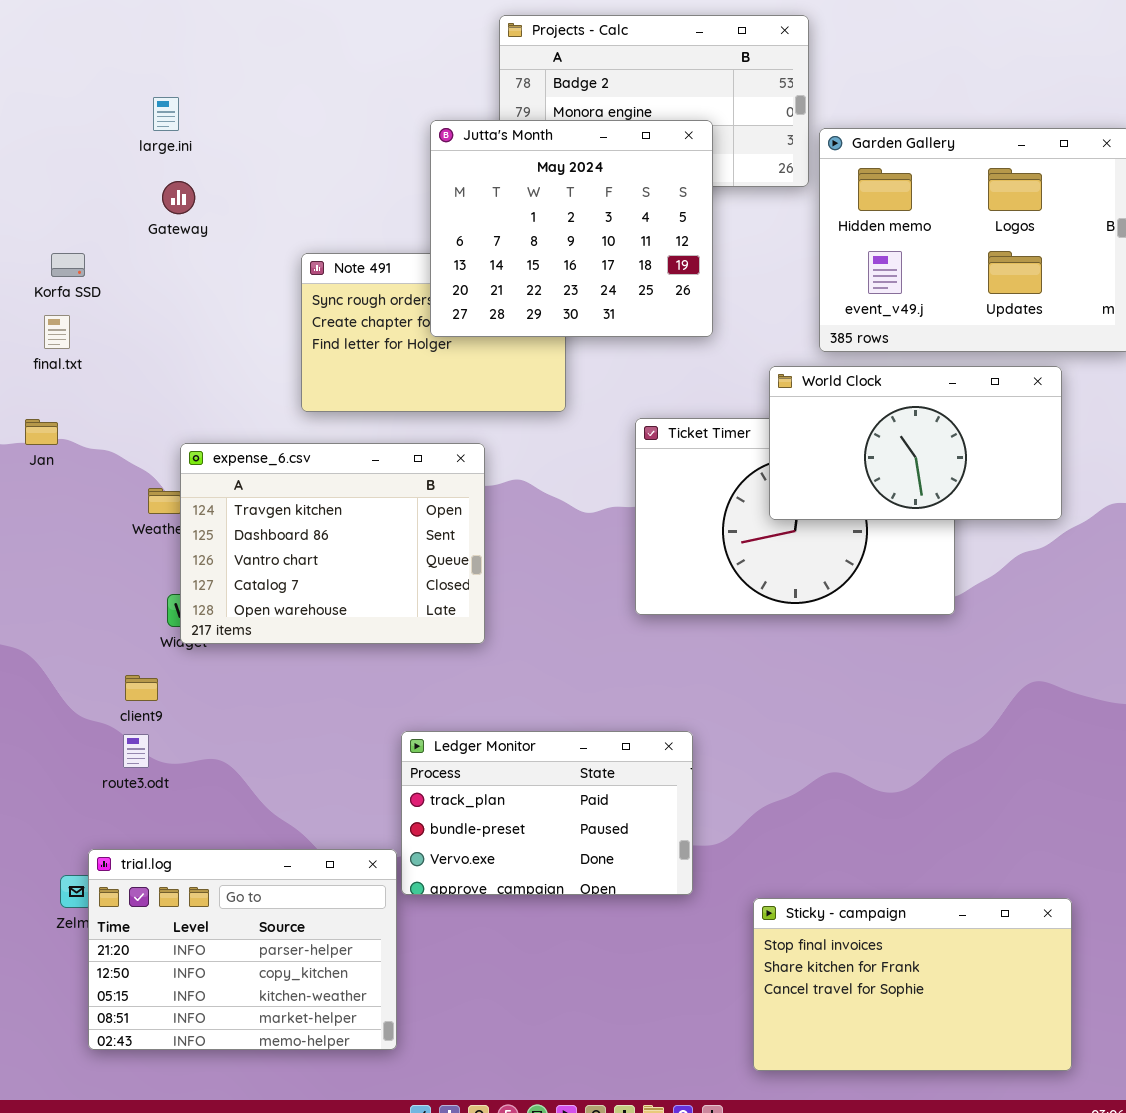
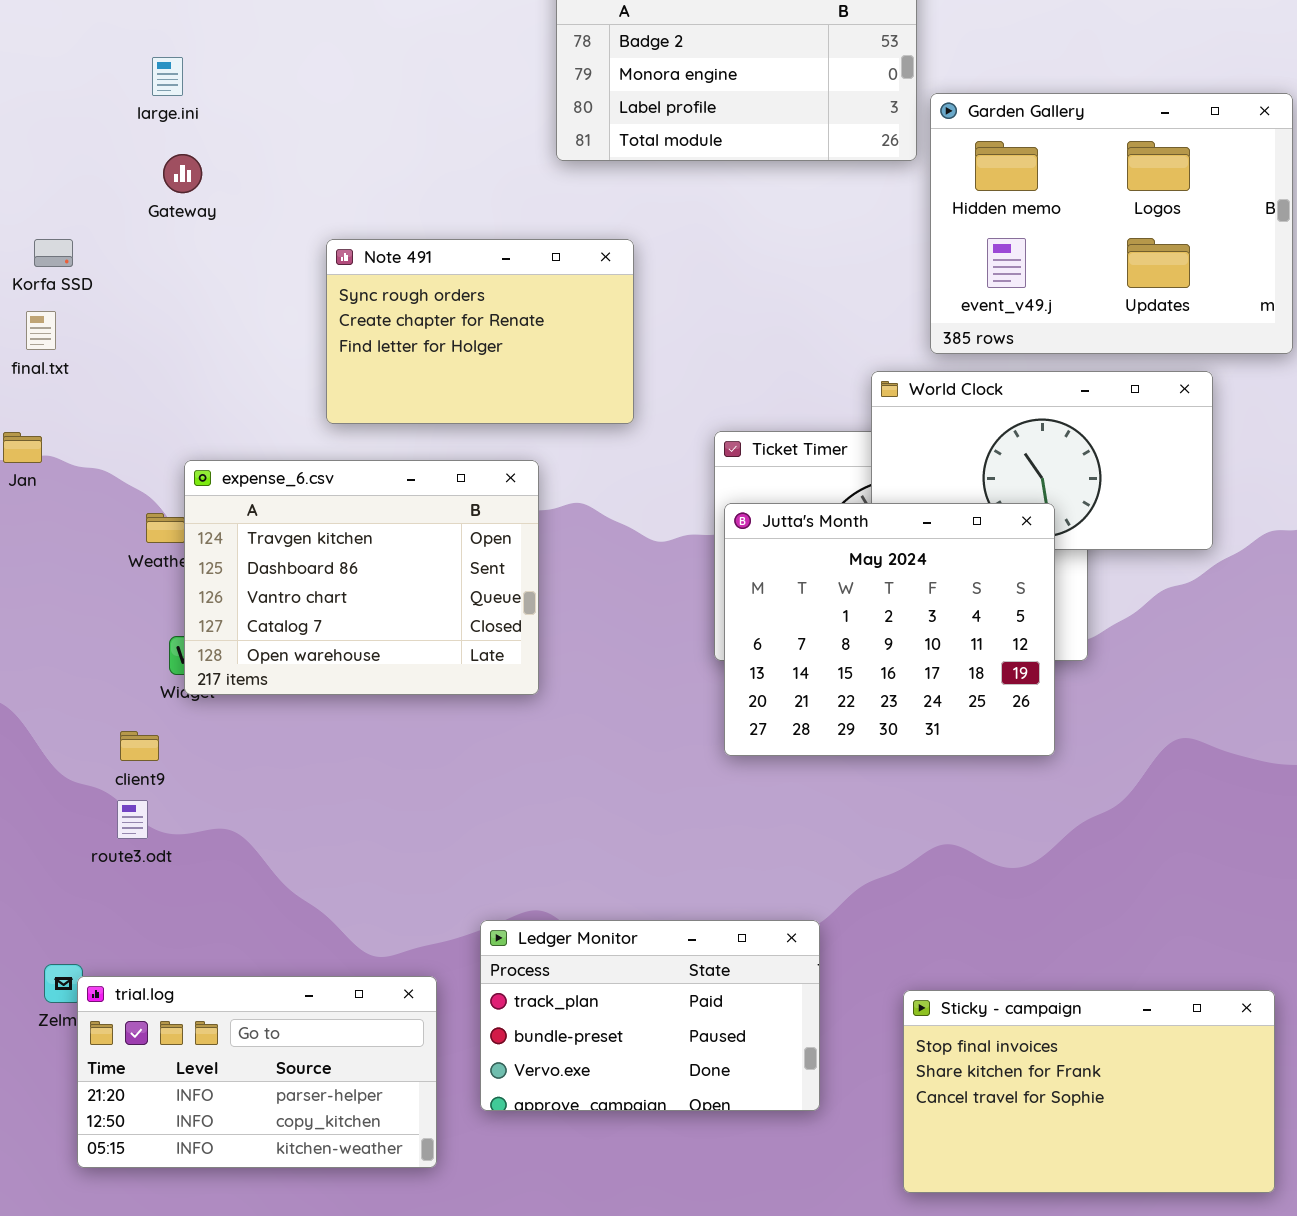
Jutta's Month: [430,120,713,337] -> [724,503,1055,756], moved
Ledger Monitor: [401,731,693,895] -> [480,920,820,1111], moved
trial.log: [88,849,397,1050] -> [77,976,437,1168], resized
Sticky - campaign: [753,898,1072,1071] -> [903,990,1275,1193], moved

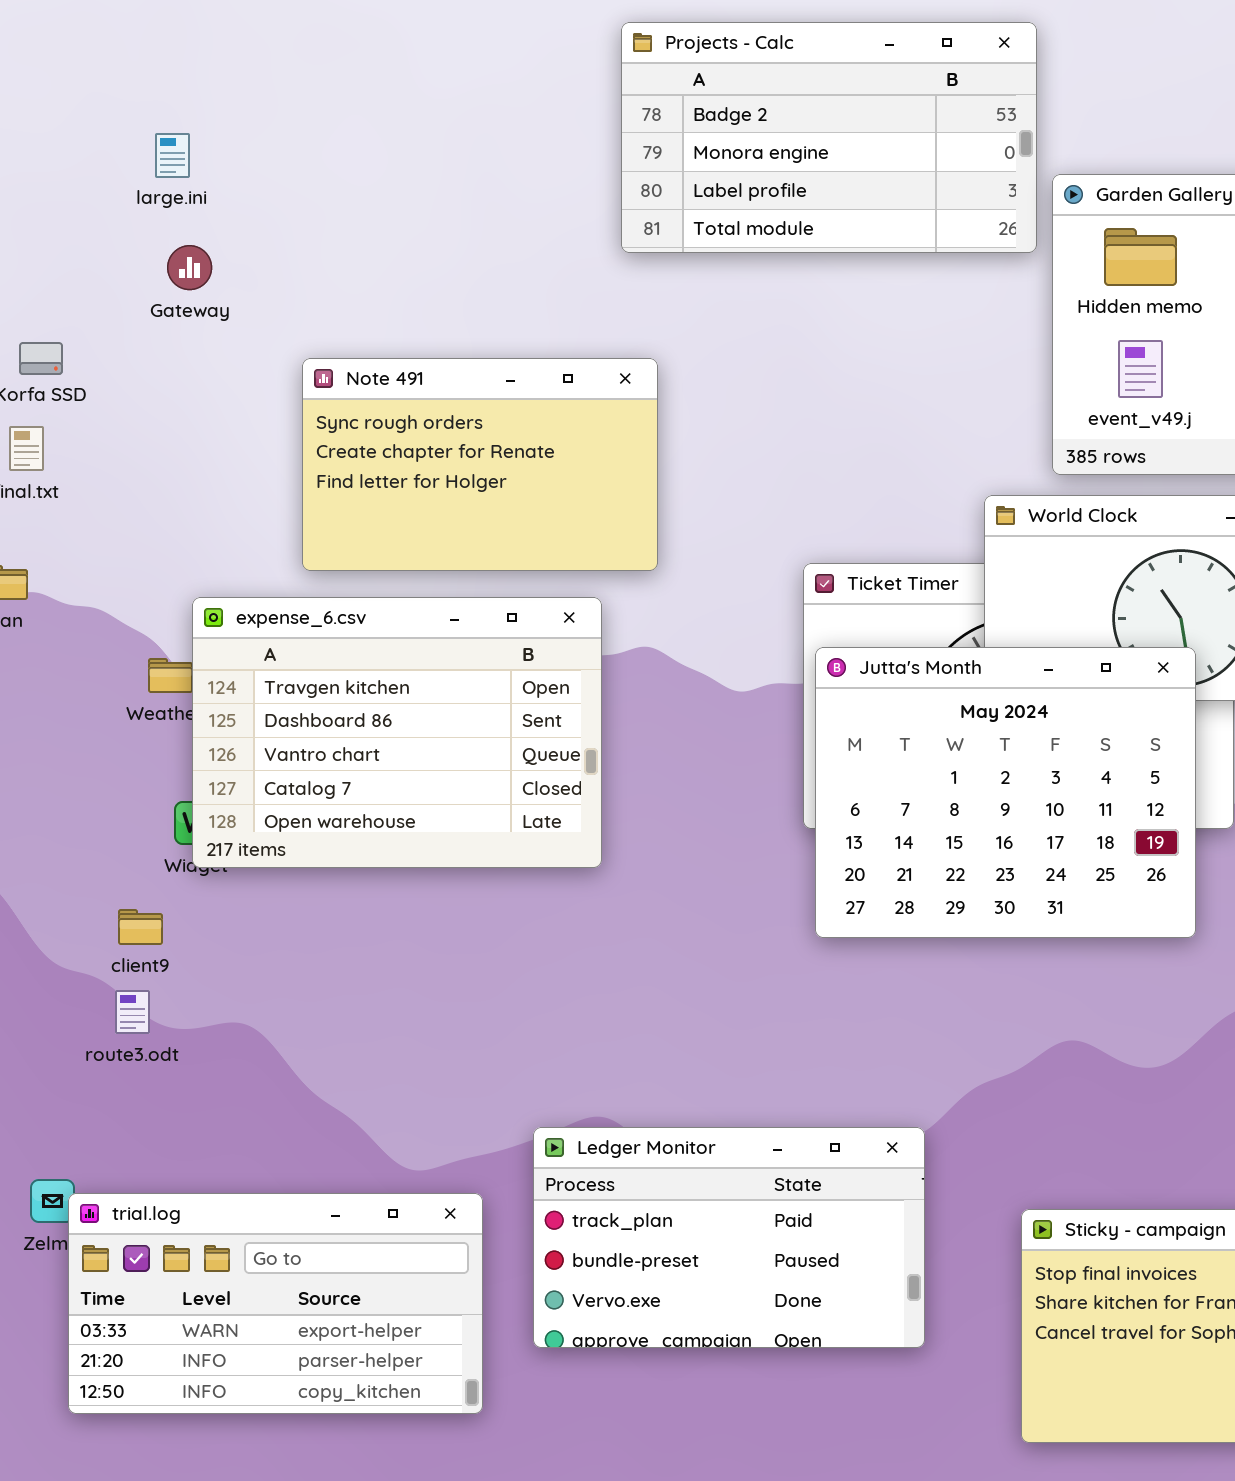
Note 491: [326,239,634,424] -> [302,358,658,571], moved
trial.log: [77,976,437,1168] -> [68,1193,483,1414], scrolled up 1 row

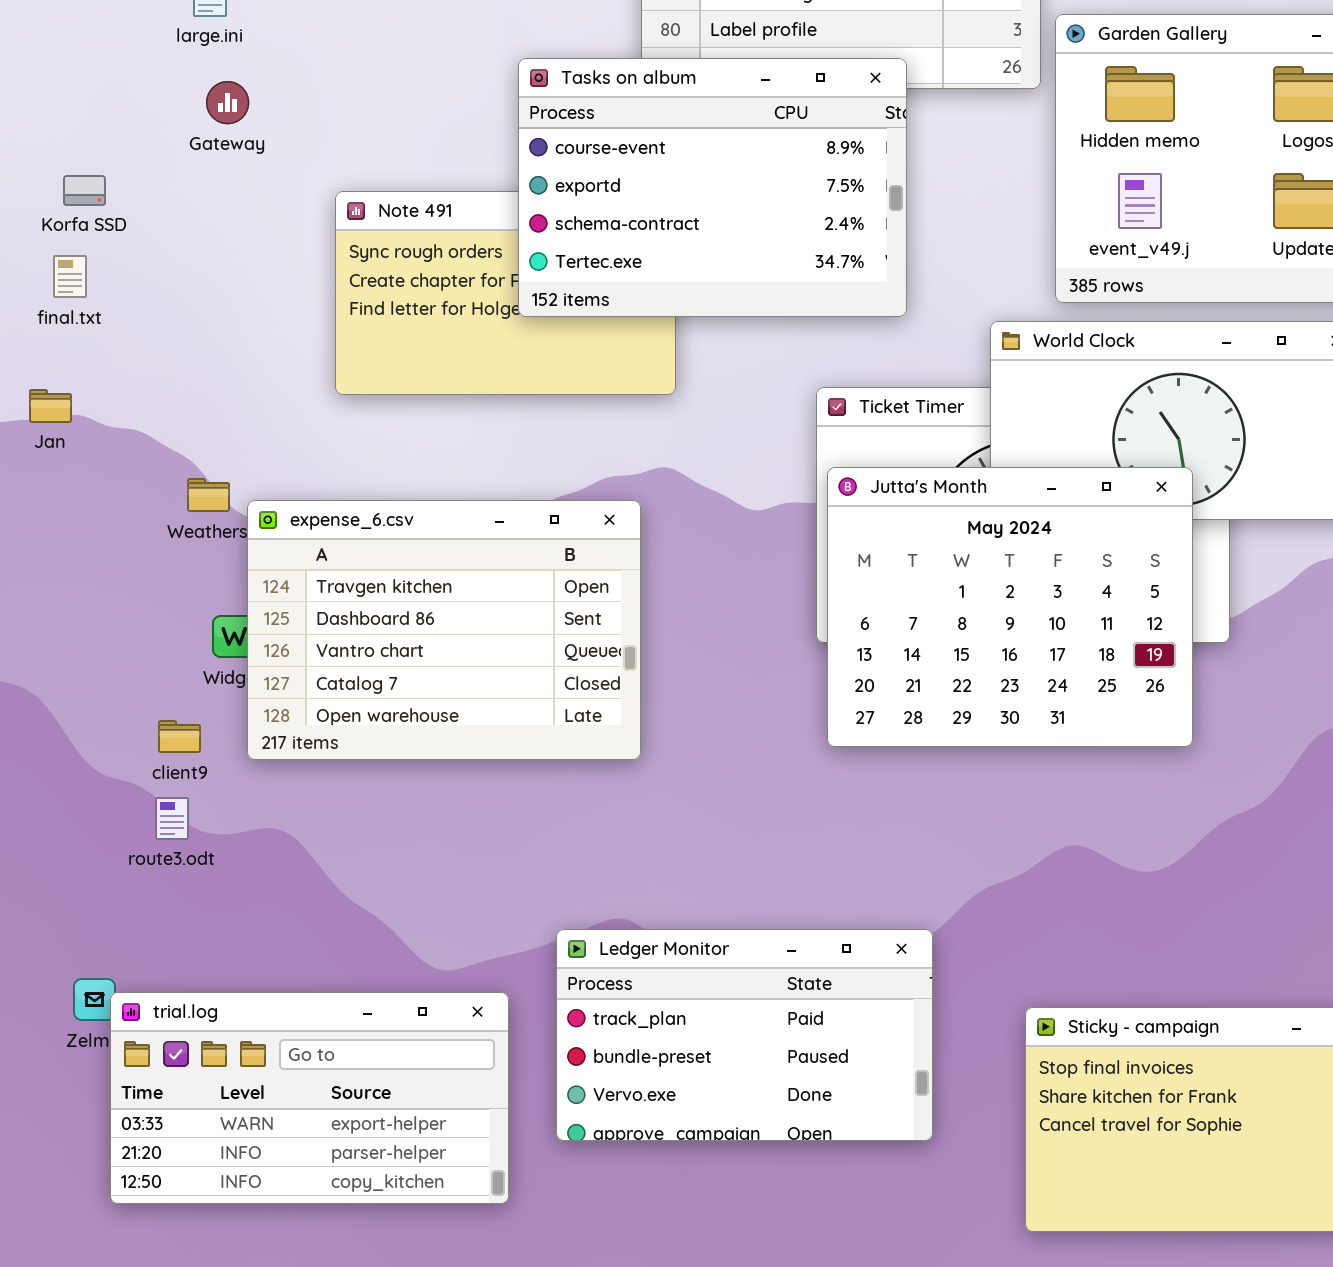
Tasks on album: none -> [518,58,907,317], opened
expense_6.csv: [192,597,602,868] -> [247,500,641,760], moved

